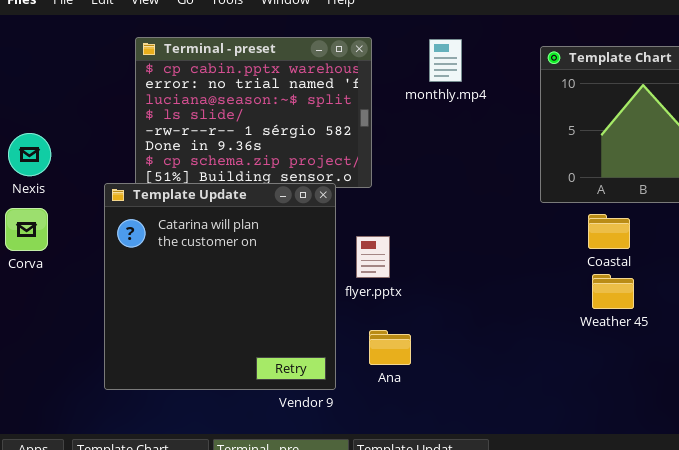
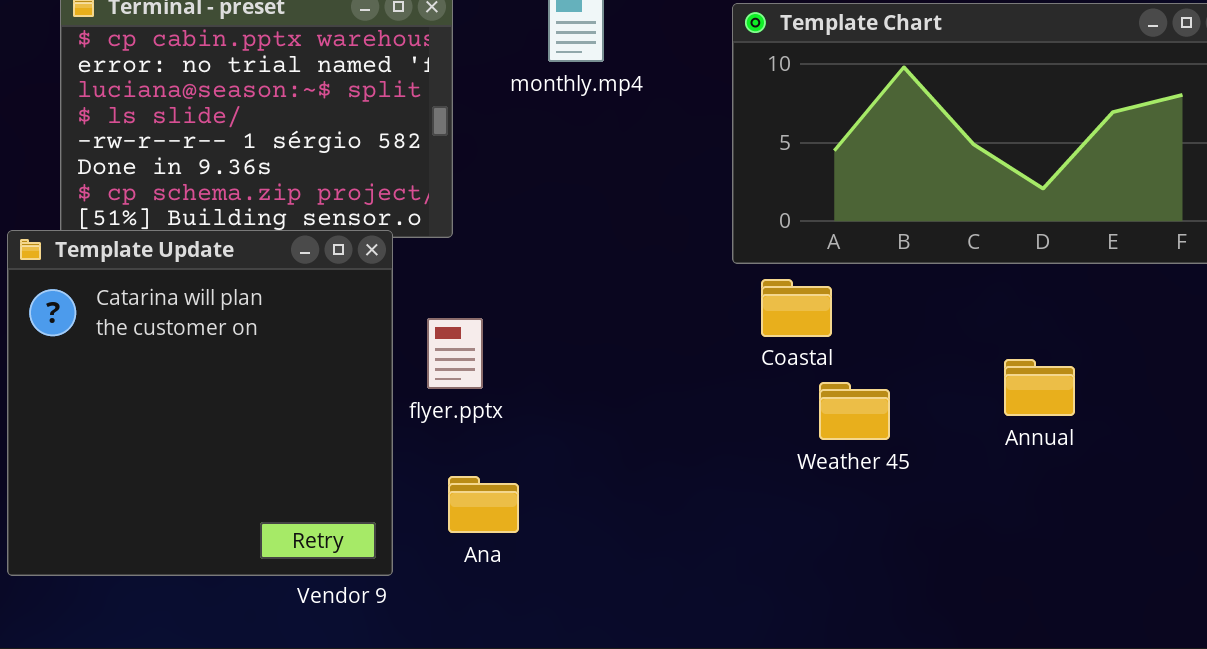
Coastal: [588,214,630,249] -> [761,279,832,337], moved

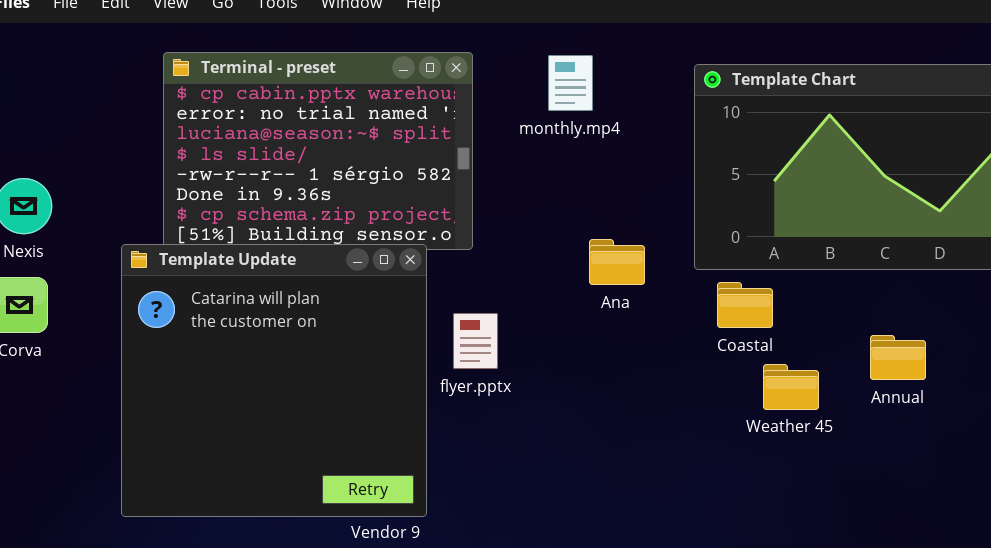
Annual: [1004,359,1075,416] -> [870,335,926,380], moved
Ana: [448,476,519,533] -> [589,239,645,285], moved

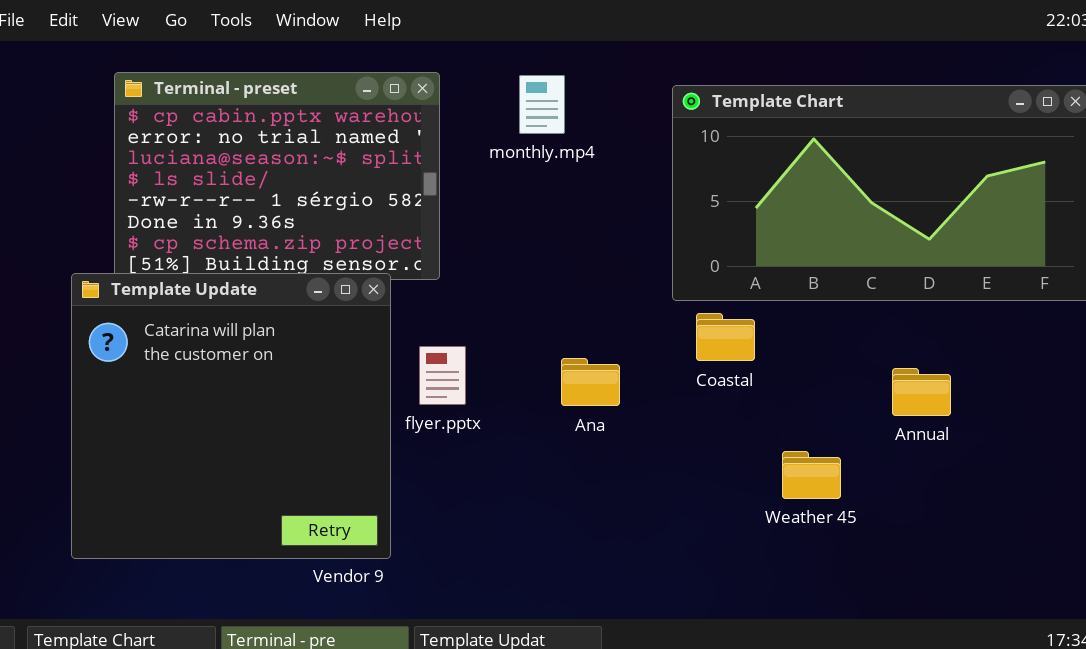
Ana: [589,239,645,285] -> [561,358,620,406], moved
Annual: [870,335,926,380] -> [892,368,951,416], moved
Weather 45: [763,364,819,410] -> [782,451,841,499], moved

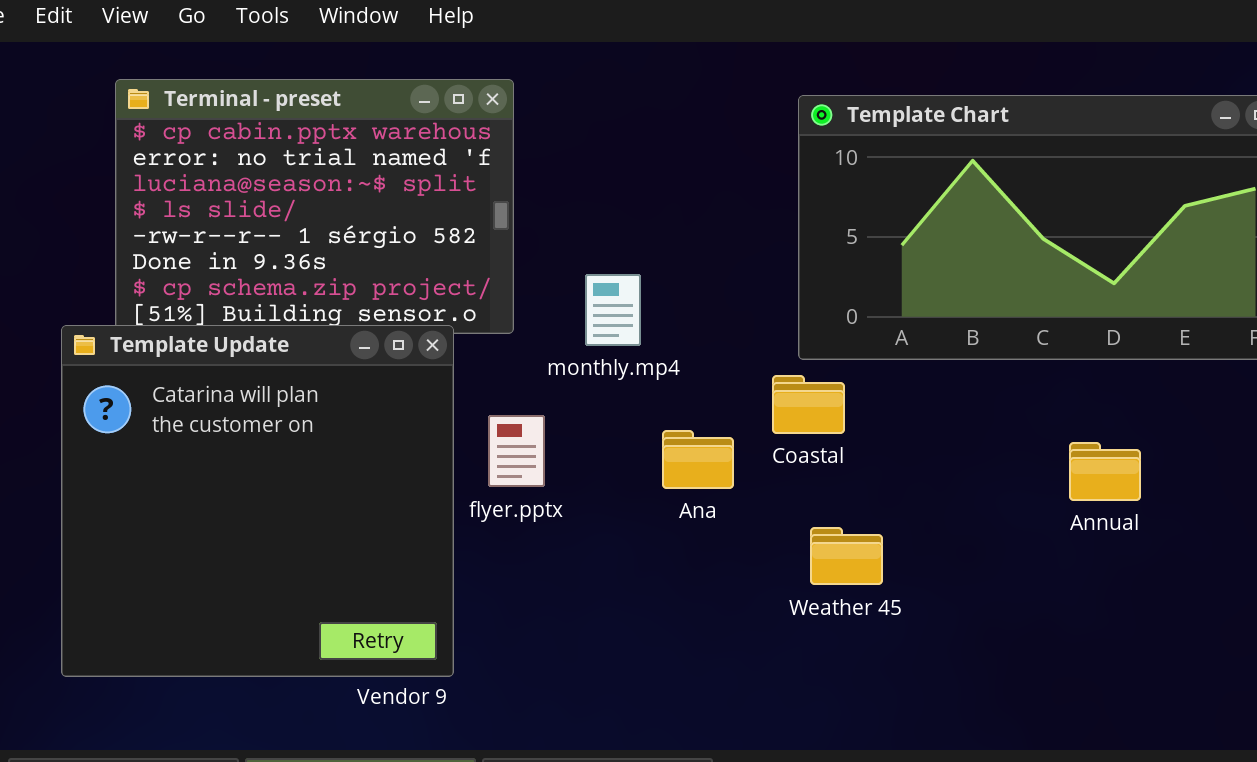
monthly.mp4: [519,75,565,134] -> [585,274,641,346], moved
Coastal: [696,313,755,361] -> [772,375,845,434], moved
Weather 45: [782,451,841,499] -> [810,527,883,585], moved

